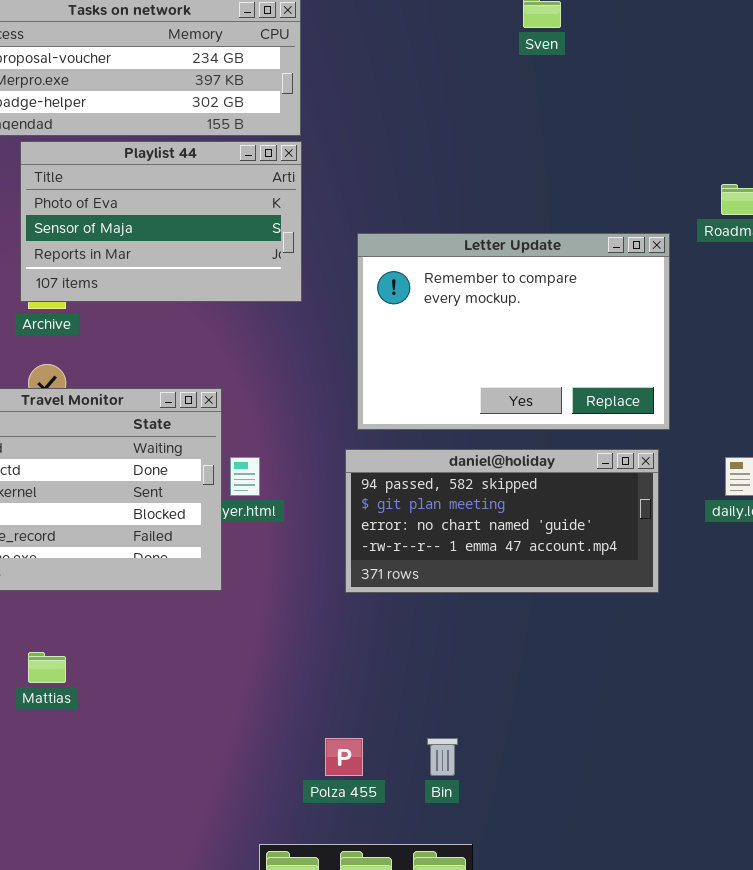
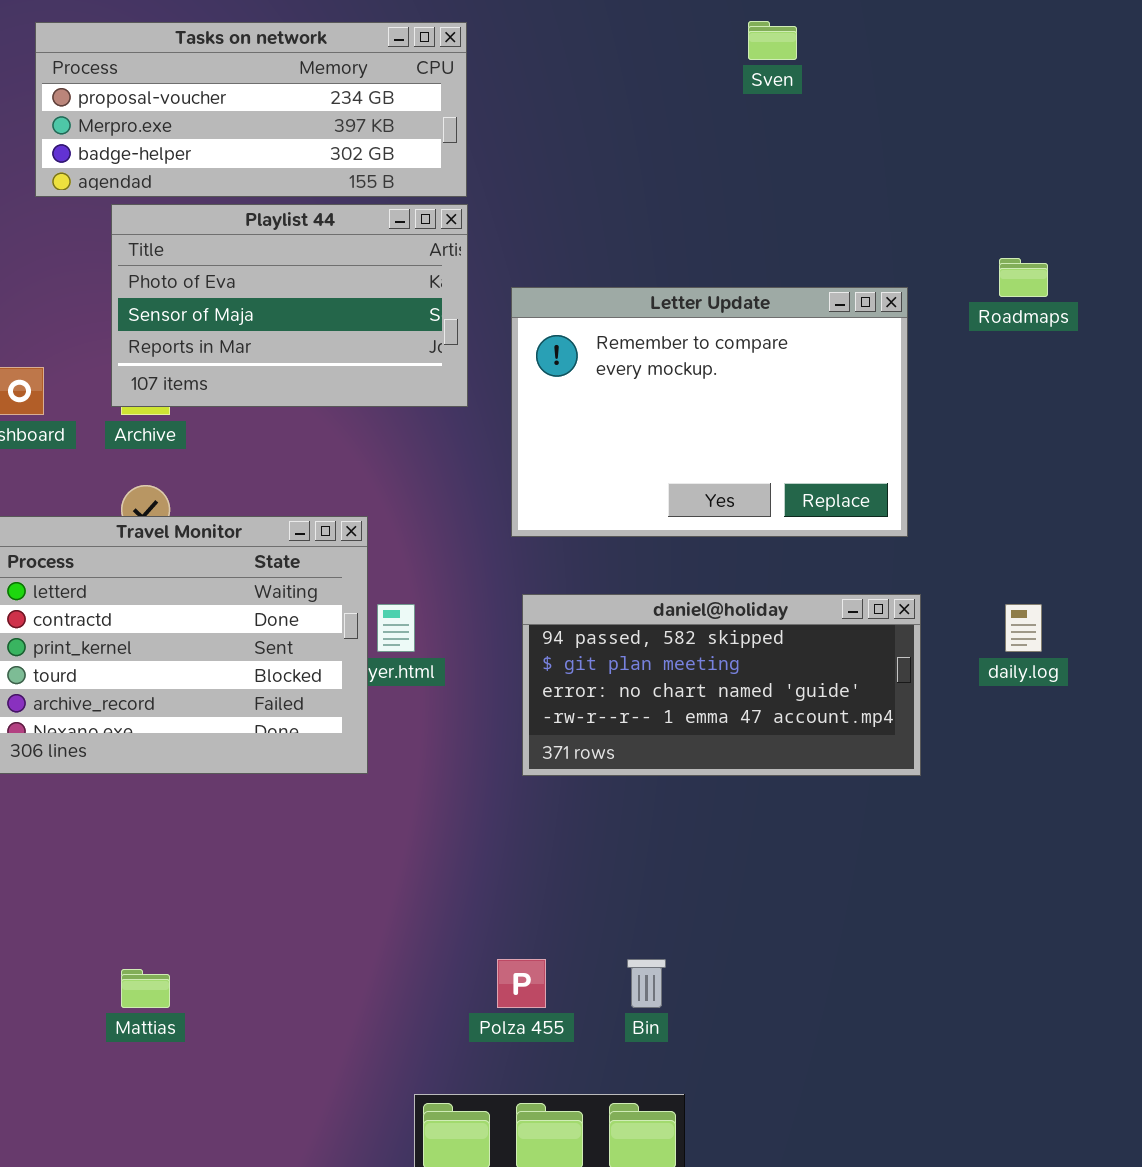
Letter Update: [357,233,670,430] -> [511,287,908,537], moved
Mattias: [28,652,66,683] -> [121,969,170,1008], moved

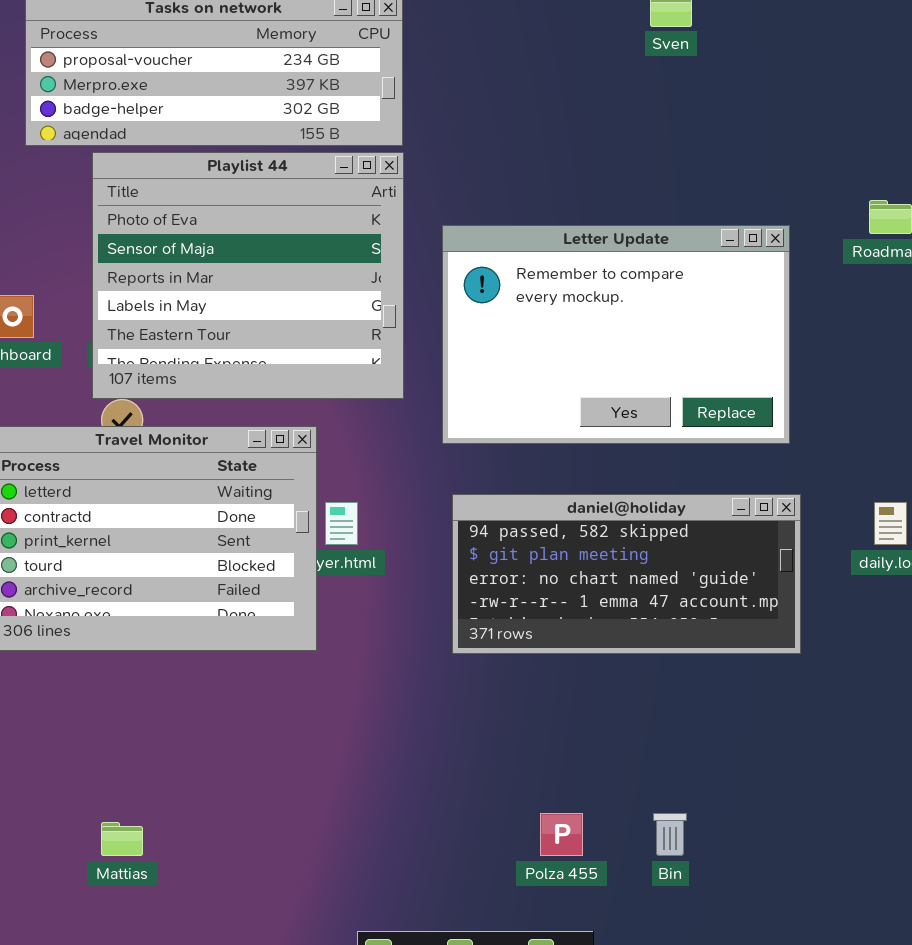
Playlist 44: [111,204,468,407] -> [92,152,404,399], resized
Polza 455: [497,959,546,1008] -> [540,813,583,856], moved
Bin: [627,959,666,1008] -> [653,813,687,856], moved

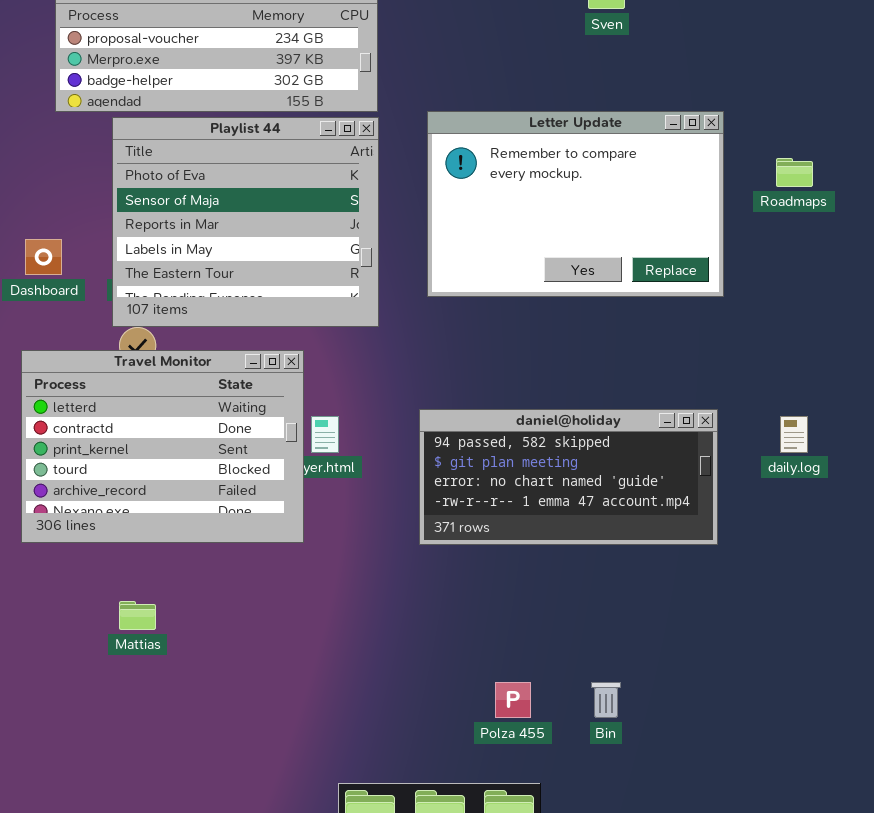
Letter Update: [442,225,790,444] -> [427,111,724,297], moved
Mattias: [101,822,143,856] -> [119,601,156,630], moved

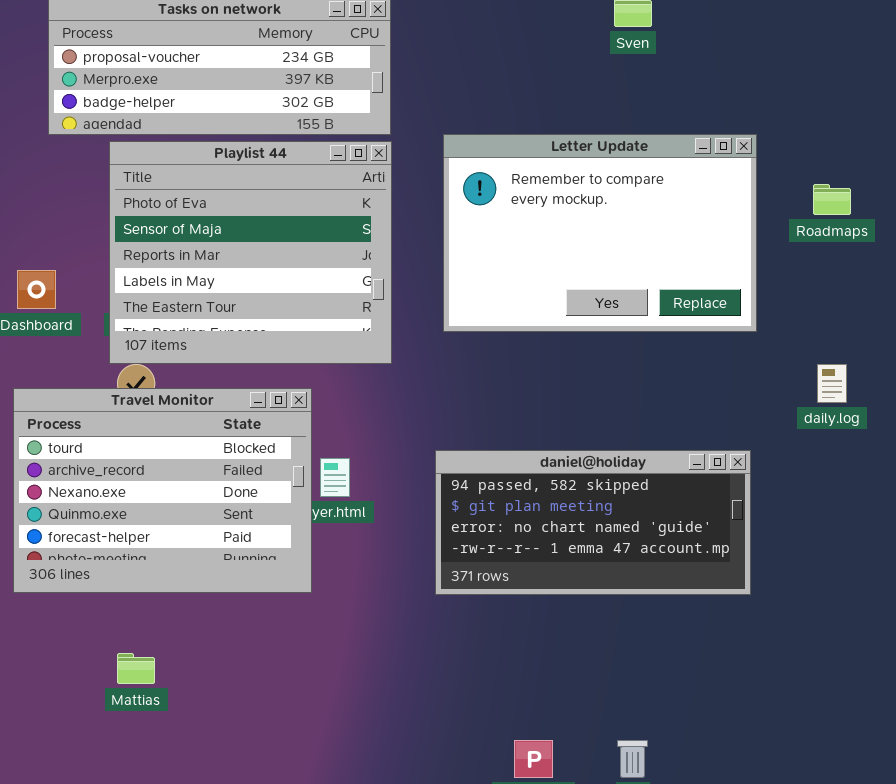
Travel Monitor: [21,350,304,543] -> [13,388,312,593], scrolled down 3 rows
daily.log: [780,416,808,453] -> [817,364,847,403], moved

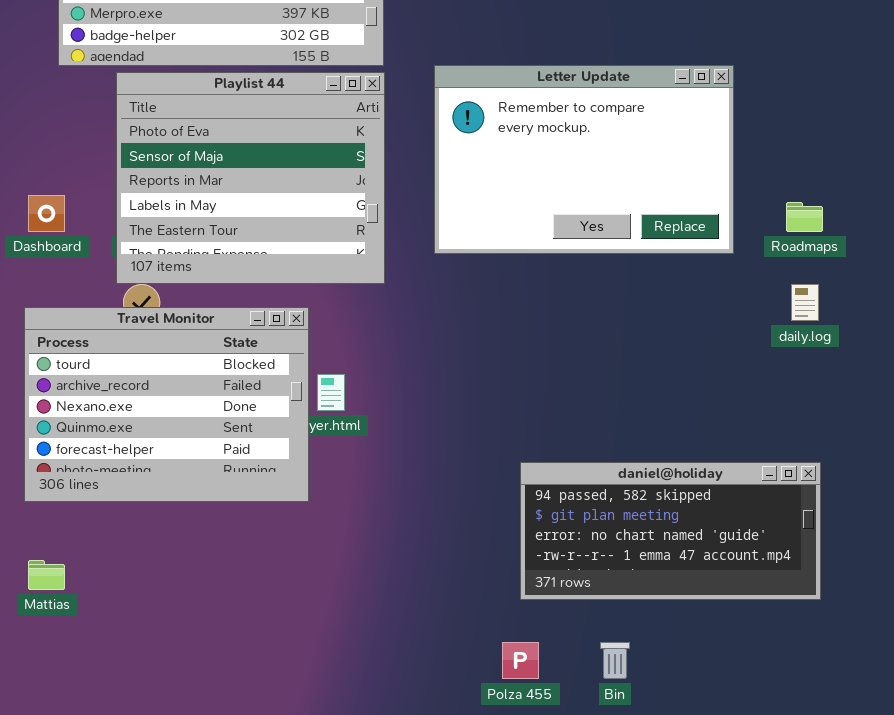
Roadmaps: [813,184,851,215] -> [786,202,823,232], moved
daniel@holiday: [435,450,751,595] -> [520,462,821,600], moved
Mattias: [117,653,155,684] -> [28,560,65,590], moved

